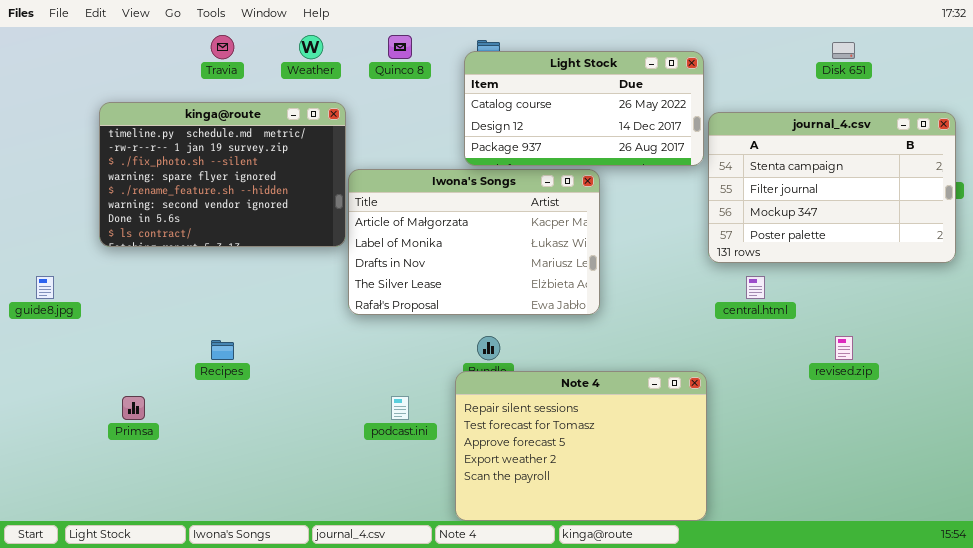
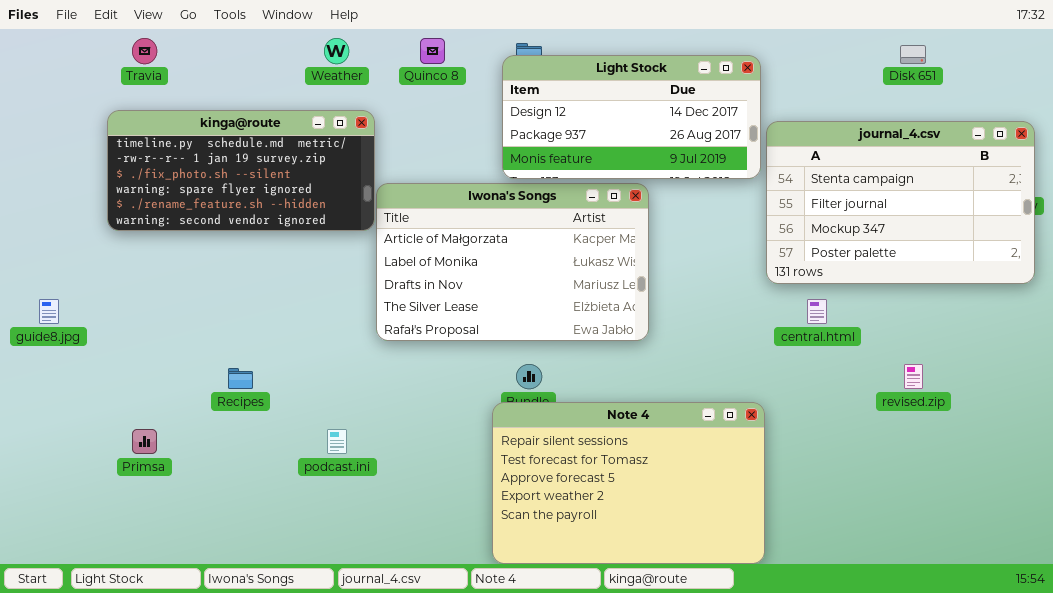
Travia: [211,35,234,59] -> [132,38,157,64], moved
Light Stock: [464,51,704,166] -> [502,55,761,179], scrolled down 1 row
kinga@route: [99,102,346,247] -> [107,110,375,231], resized
podcast.ini: [391,396,409,420] -> [327,429,347,454], moved

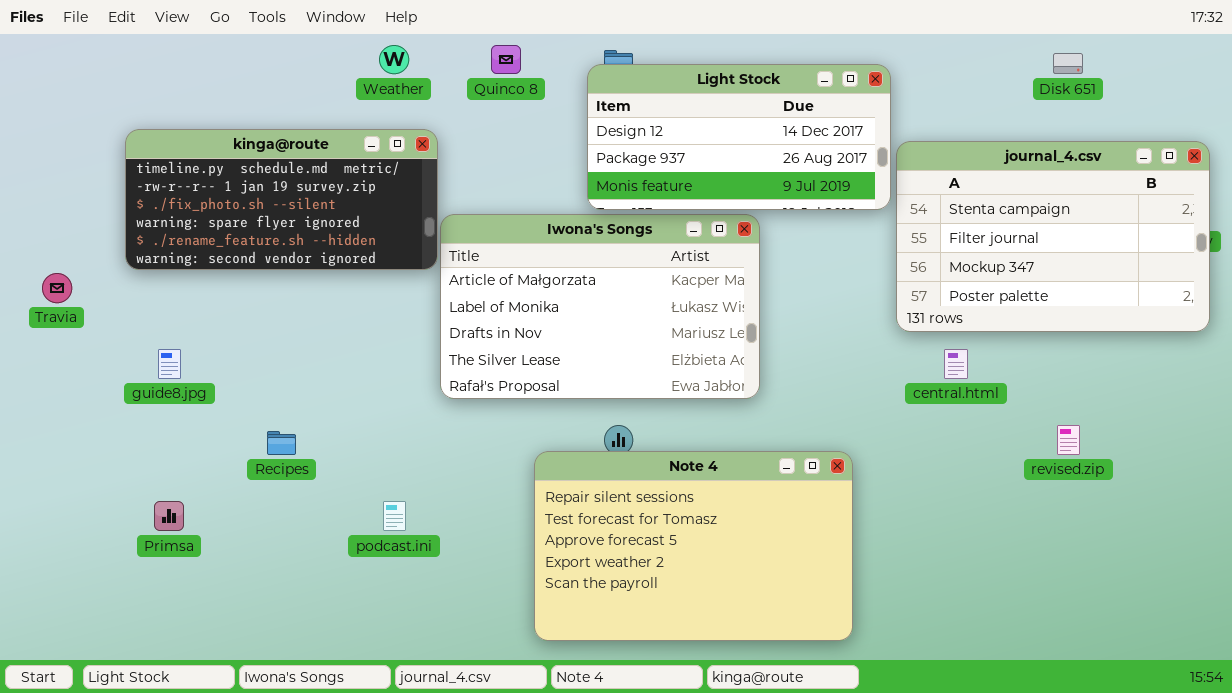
Travia: [132,38,157,64] -> [42,273,72,303], moved
guide8.jpg: [39,299,59,324] -> [158,349,181,379], moved
Note 4: [492,402,765,564] -> [534,451,853,641], moved

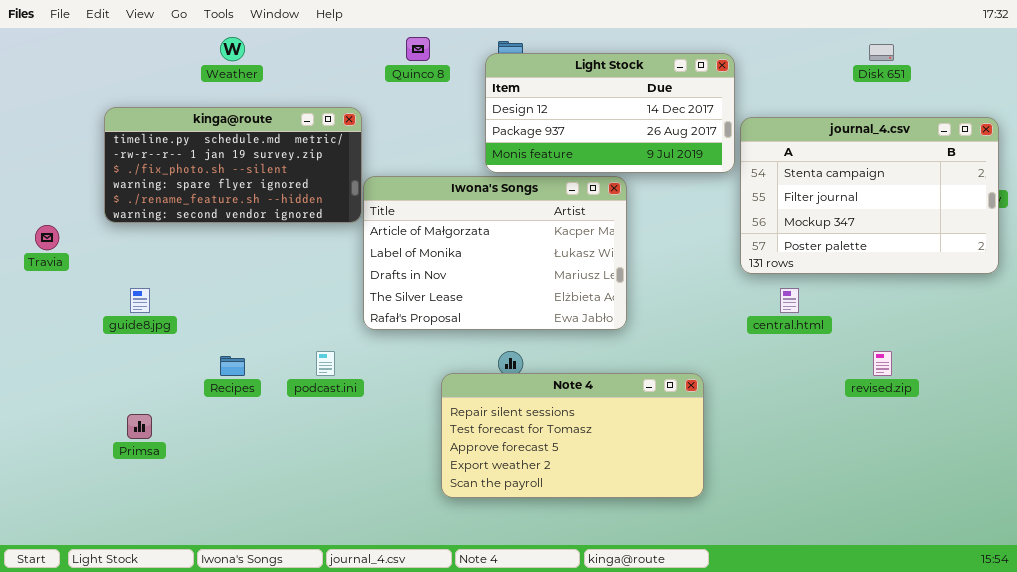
Weather: [379,45,409,74] -> [220,37,245,61], moved
Note 4: [534,451,853,641] -> [441,373,704,498], resized
podcast.ini: [383,501,406,531] -> [316,351,335,376], moved

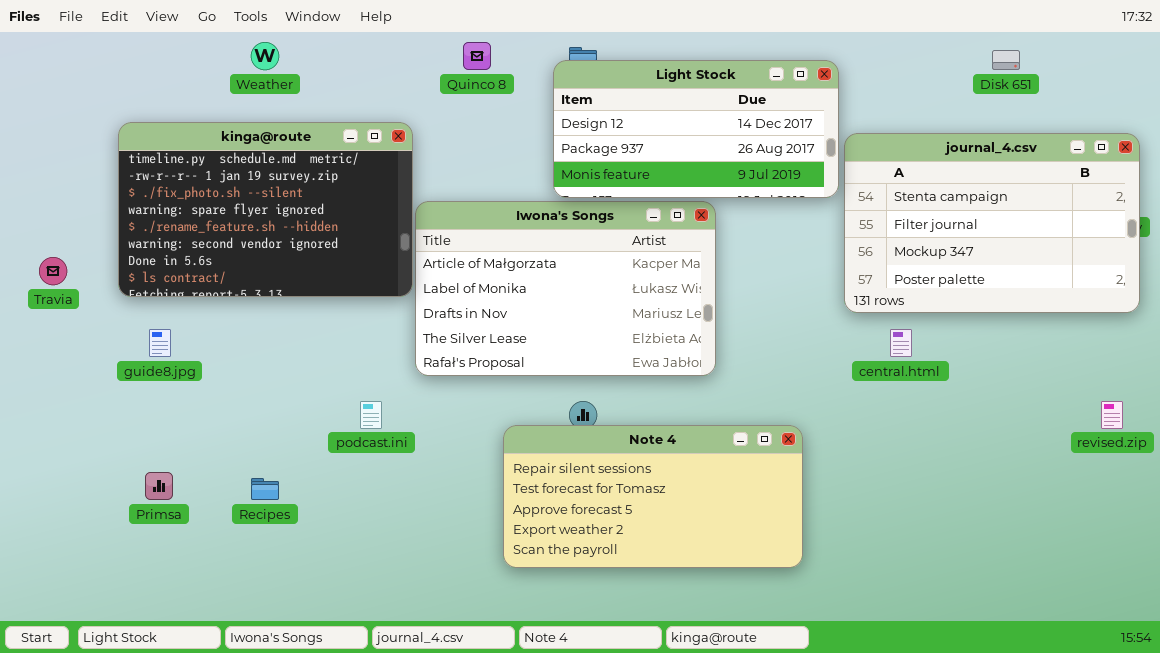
kinga@route: [104,107,362,223] -> [118,122,413,297], resized
revised.zip: [873,351,892,376] -> [1101,401,1123,429], moved
Recipes: [220,356,245,376] -> [251,478,279,500], moved

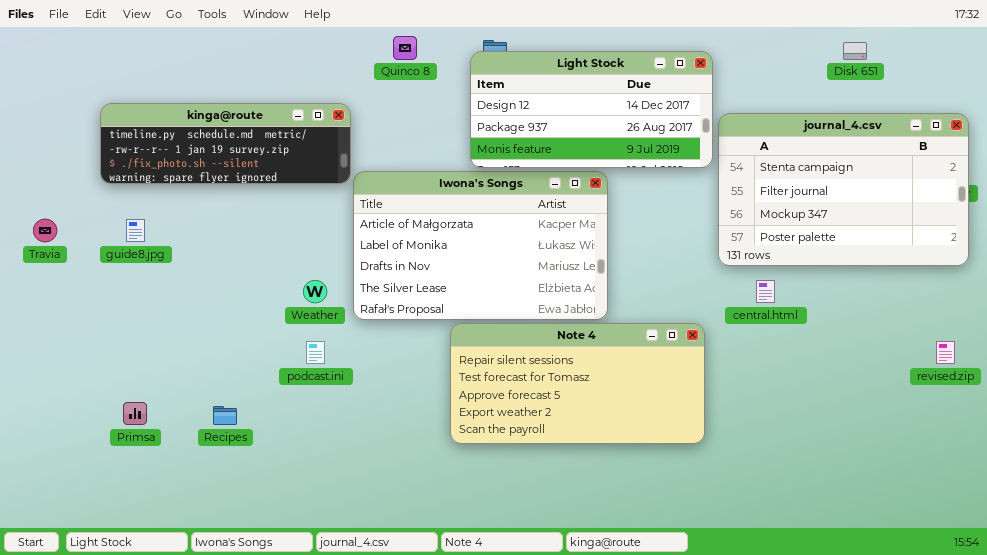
Weather: [251,42,279,70] -> [303,280,327,303], moved
kinga@route: [118,122,413,297] -> [100,103,351,184], resized
guide8.jpg: [149,329,171,357] -> [126,219,145,242], moved
Note 4: [503,425,803,568] -> [450,323,705,444], moved

